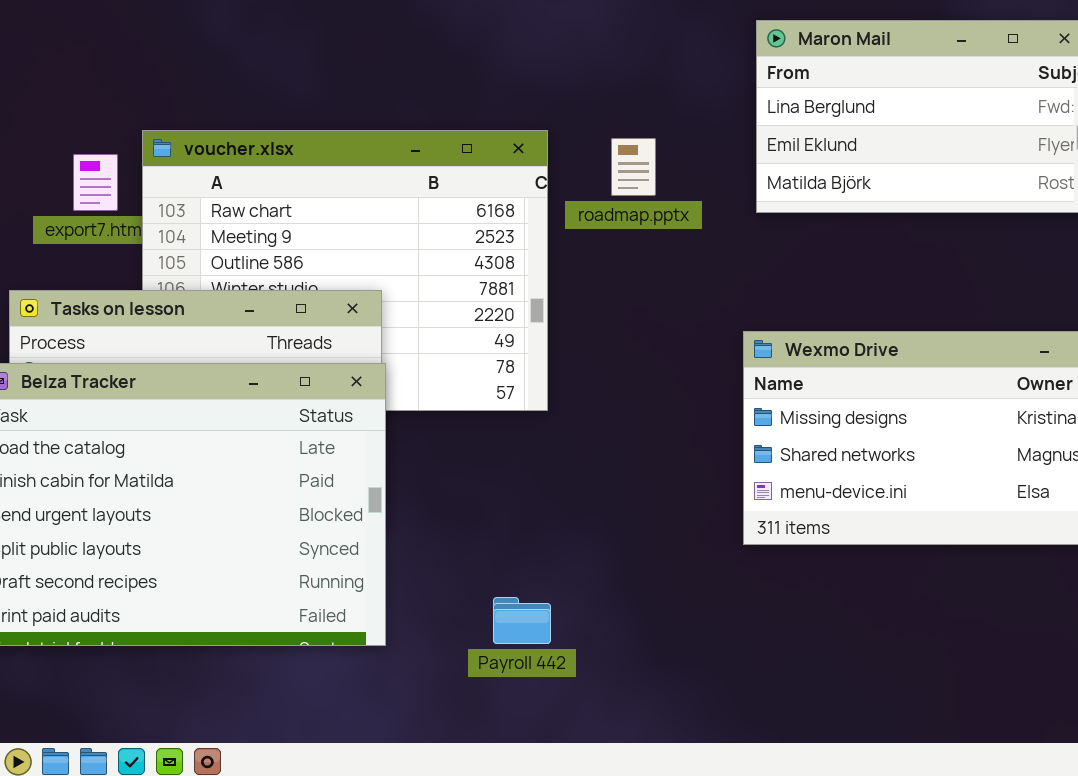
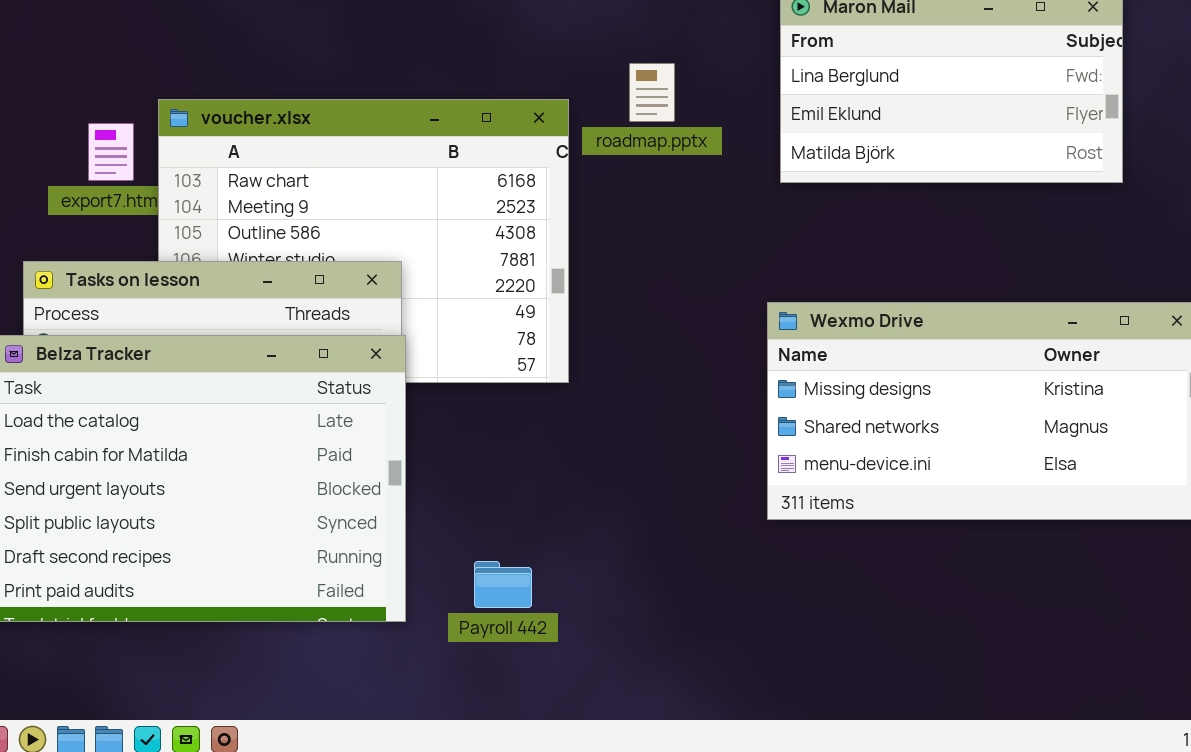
roadmap.pptx: [611,138,656,196] -> [629,63,675,122], moved
Payroll 442: [493,597,551,644] -> [474,561,532,608], moved

